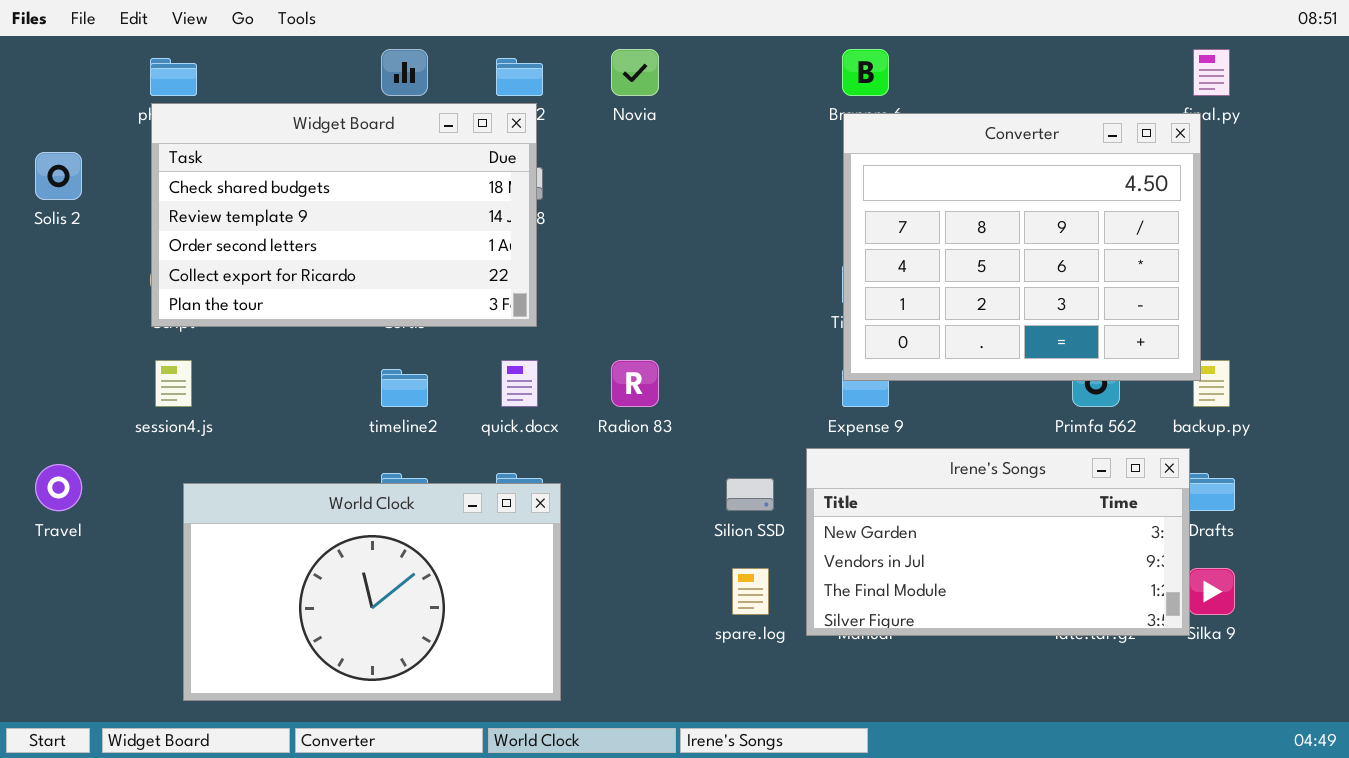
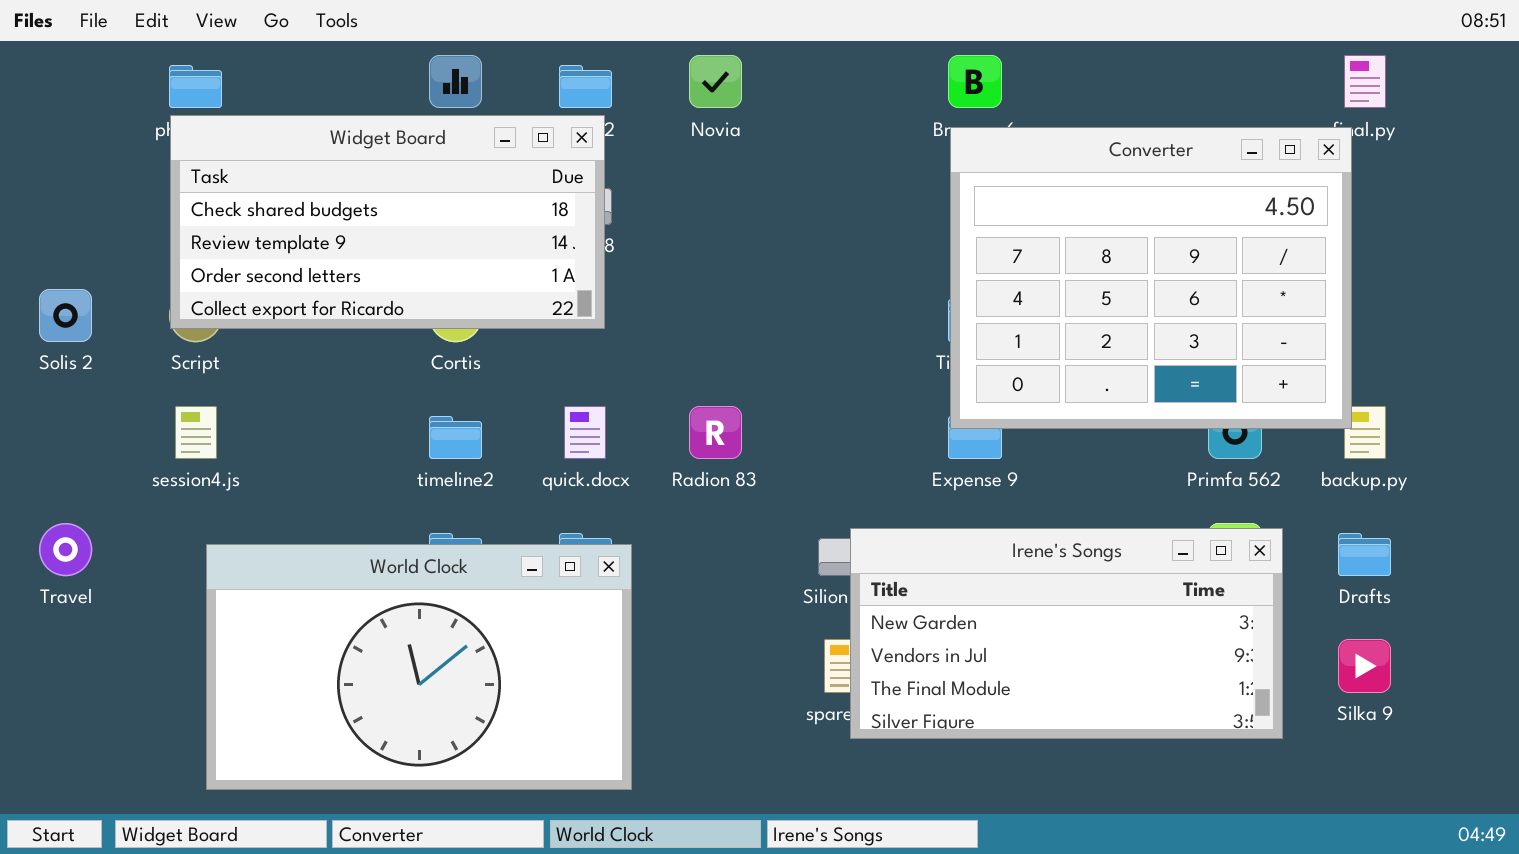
Widget Board: [151,103,537,327] -> [170,115,605,329], resized
Solis 2: [35,152,82,200] -> [39,289,92,342], moved
Irene's Songs: [806,448,1190,636] -> [850,528,1283,739], moved

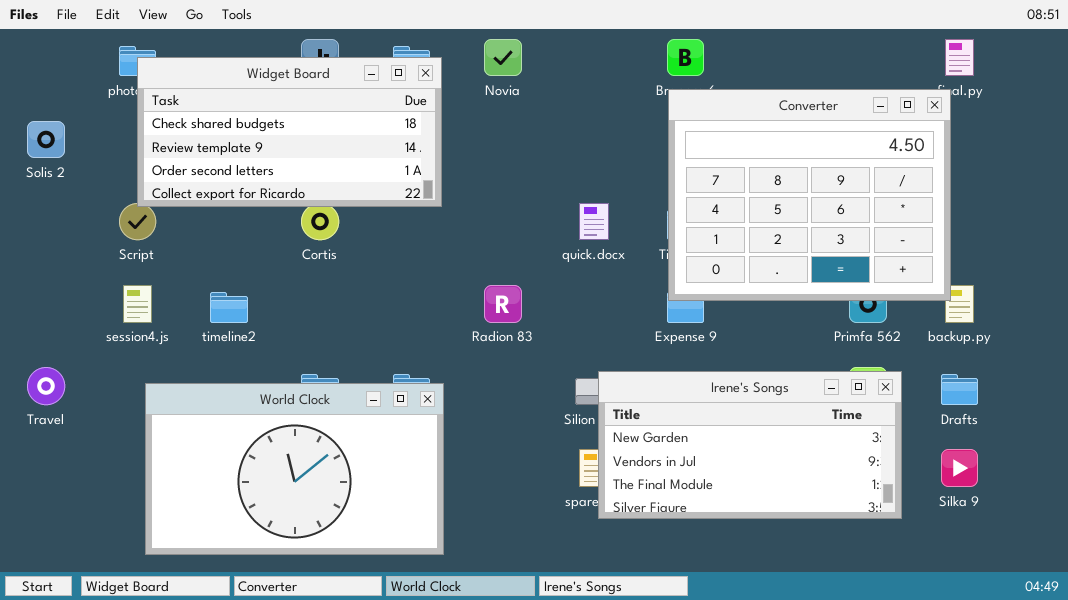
Widget Board: [170,115,605,329] -> [137,57,442,207], moved
Solis 2: [39,289,92,342] -> [27,121,65,158], moved
quick.docx: [564,406,606,459] -> [579,203,609,240], moved
timeline2: [429,416,482,459] -> [210,292,248,323], moved

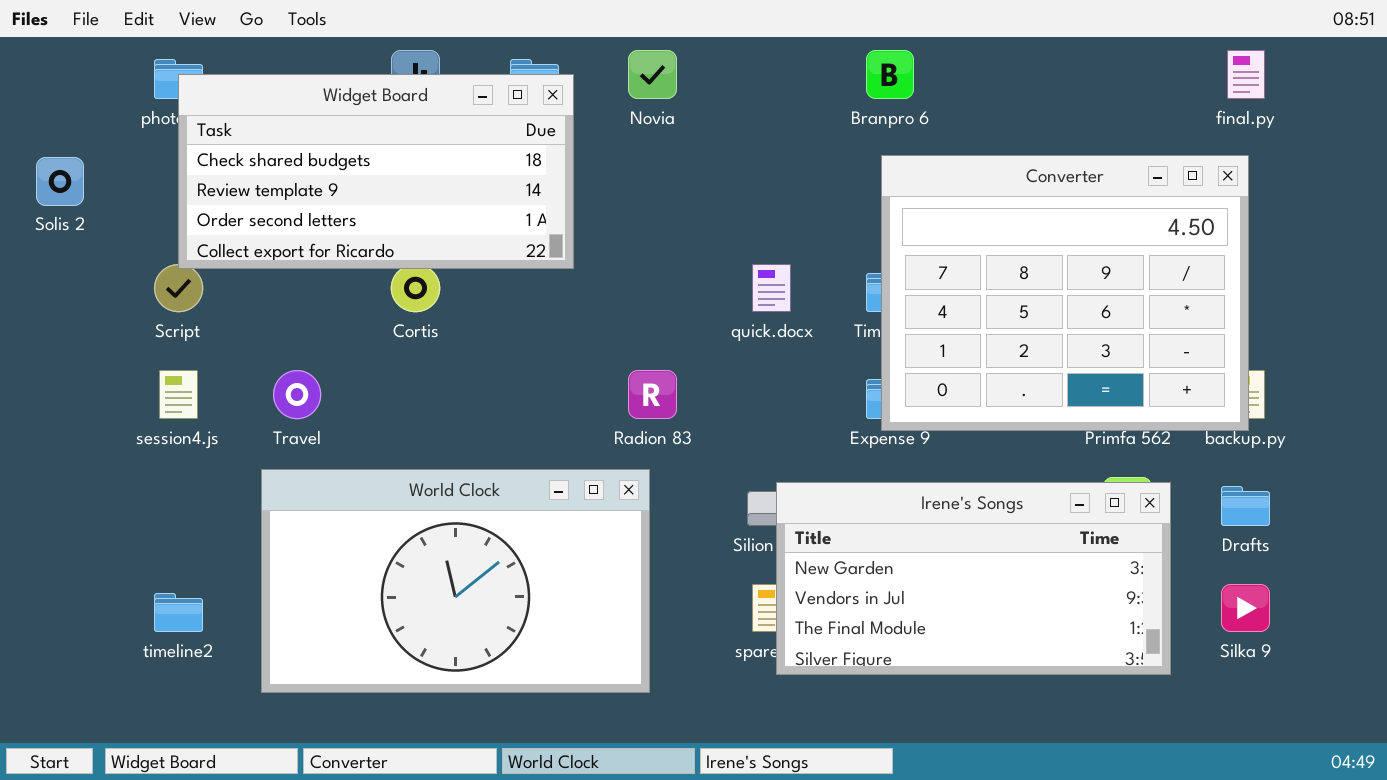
Converter: [668,89,951,301] -> [881,155,1249,431], moved
timeline2: [210,292,248,323] -> [154,593,203,632], moved
Travel: [27,367,65,405] -> [273,370,321,419], moved
World Clock: [145,383,444,555] -> [261,469,650,693], moved

